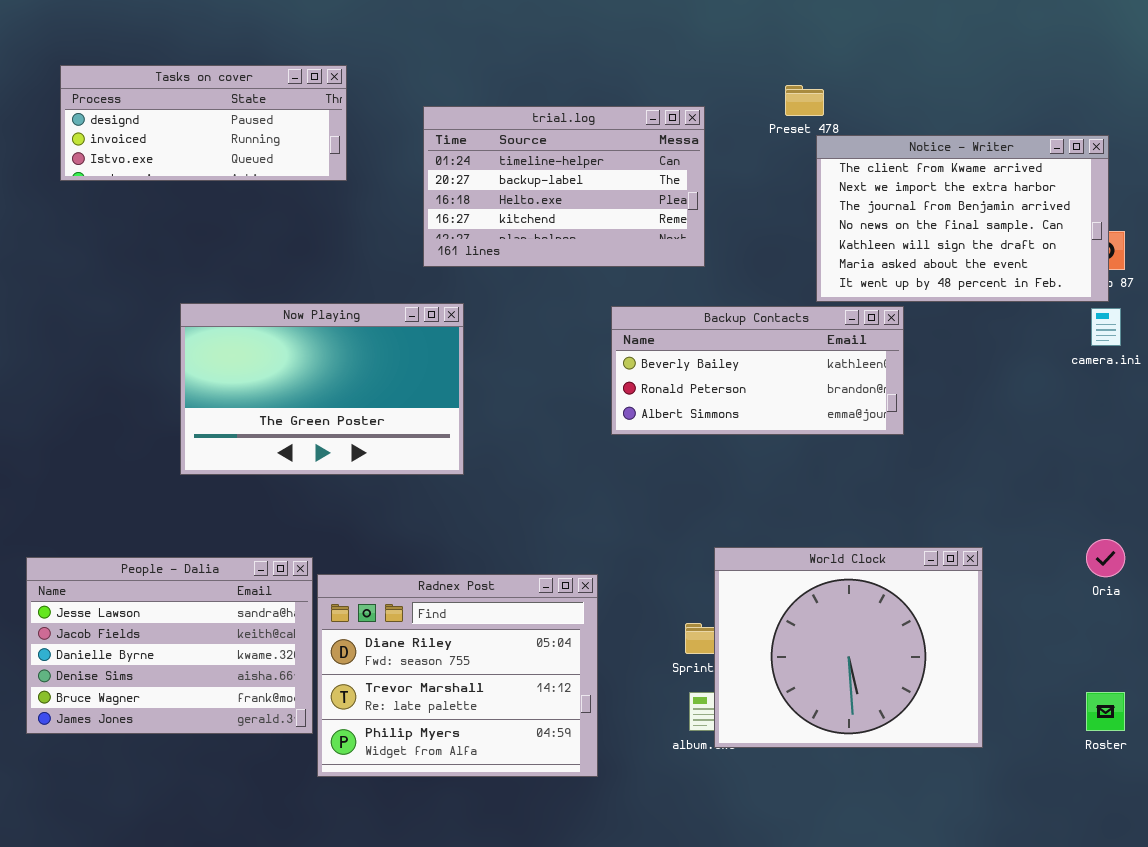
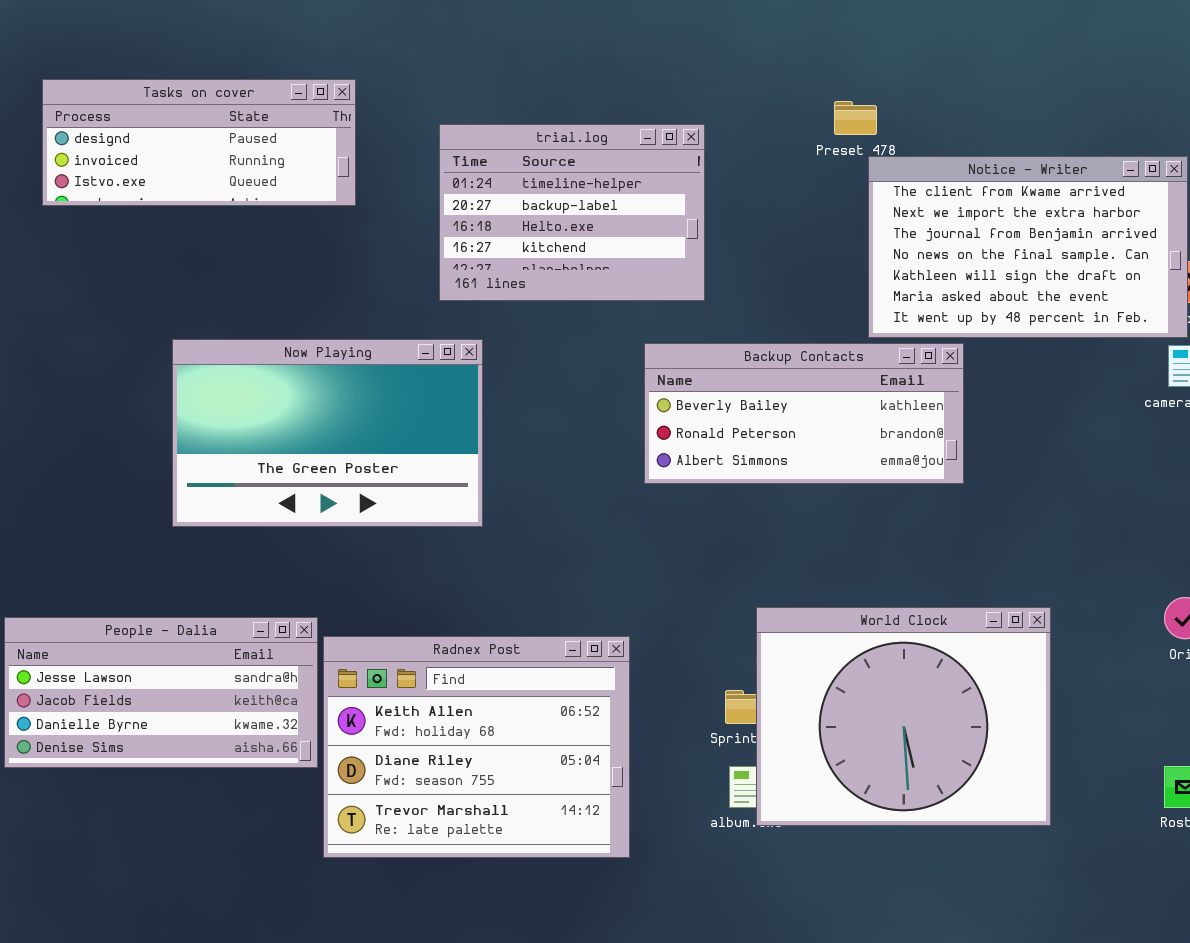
trial.log: [423,106,705,267] -> [439,124,705,301], resized
People - Dalia: [26,557,313,734] -> [4,617,318,768], resized
Radnex Post: [317,574,598,777] -> [323,636,630,858], scrolled up 1 row

